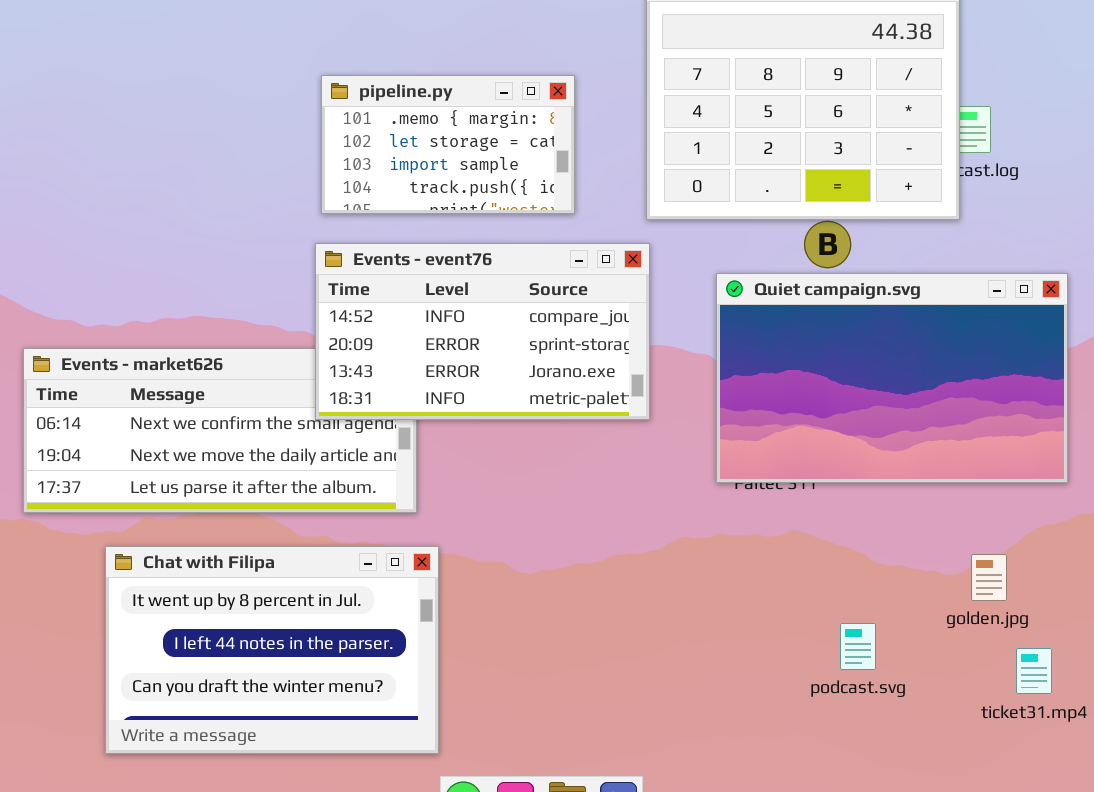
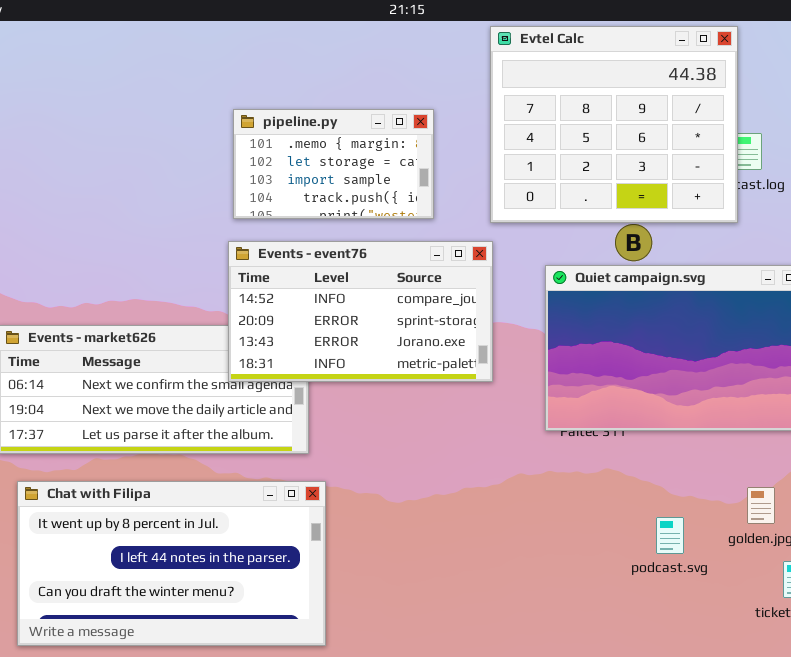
Chat with Filipa: [105,546,439,754] -> [17,481,326,646], resized
podcast.svg: [840,623,876,670] -> [656,517,684,554], moved

